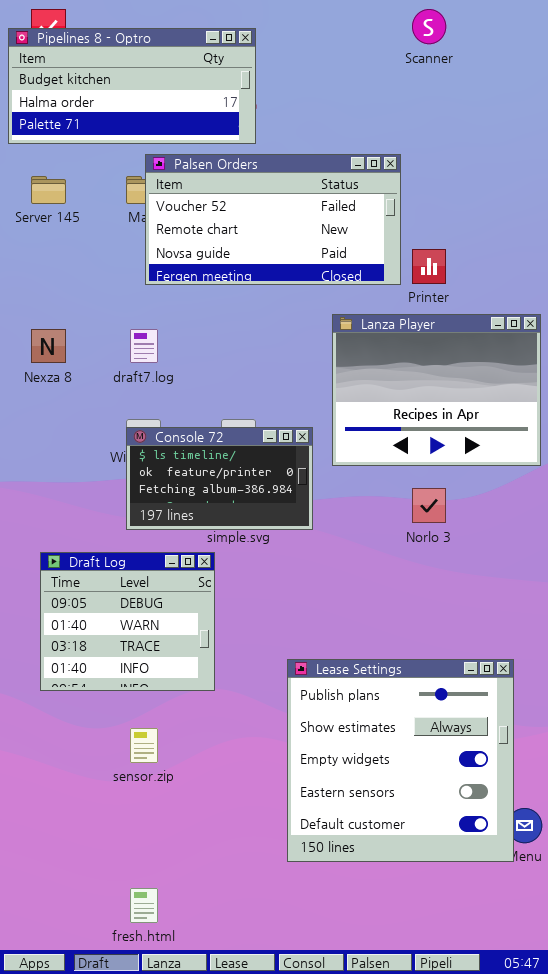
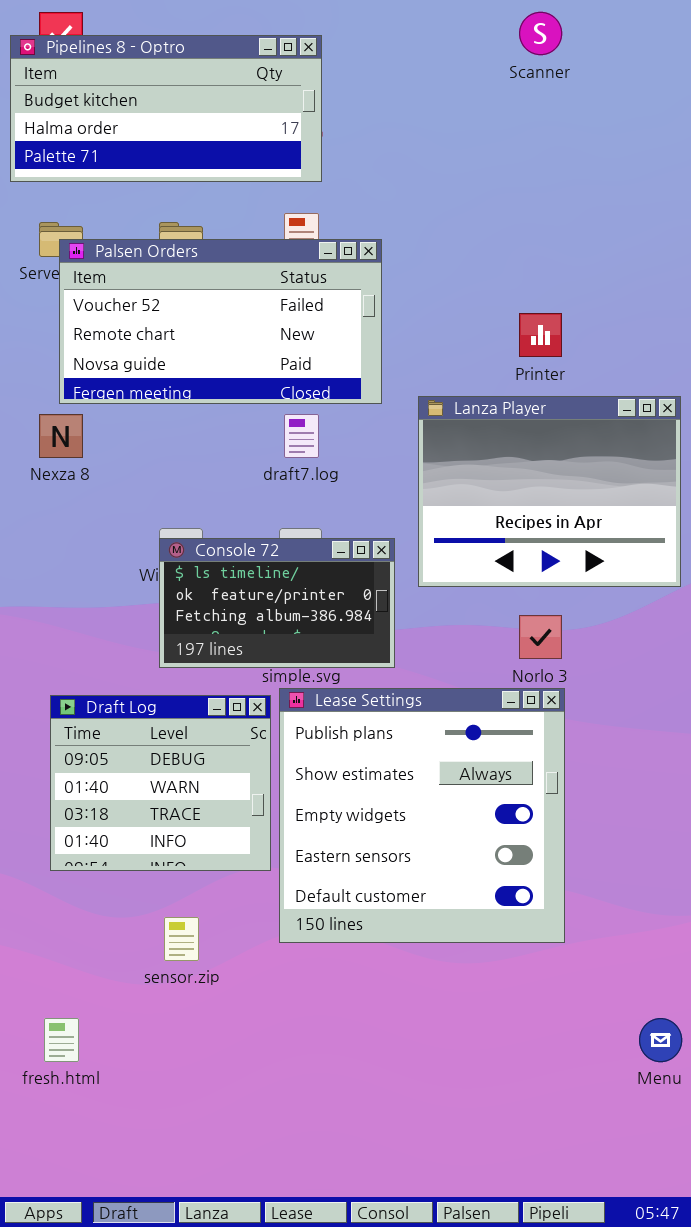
Palsen Orders: [145,154,401,285] -> [59,239,382,404], moved
draft7.log: [130,329,158,363] -> [284,414,319,458], moved
Lease Settings: [287,659,514,862] -> [279,688,565,943], moved
fresh.html: [130,888,158,923] -> [44,1018,79,1062], moved

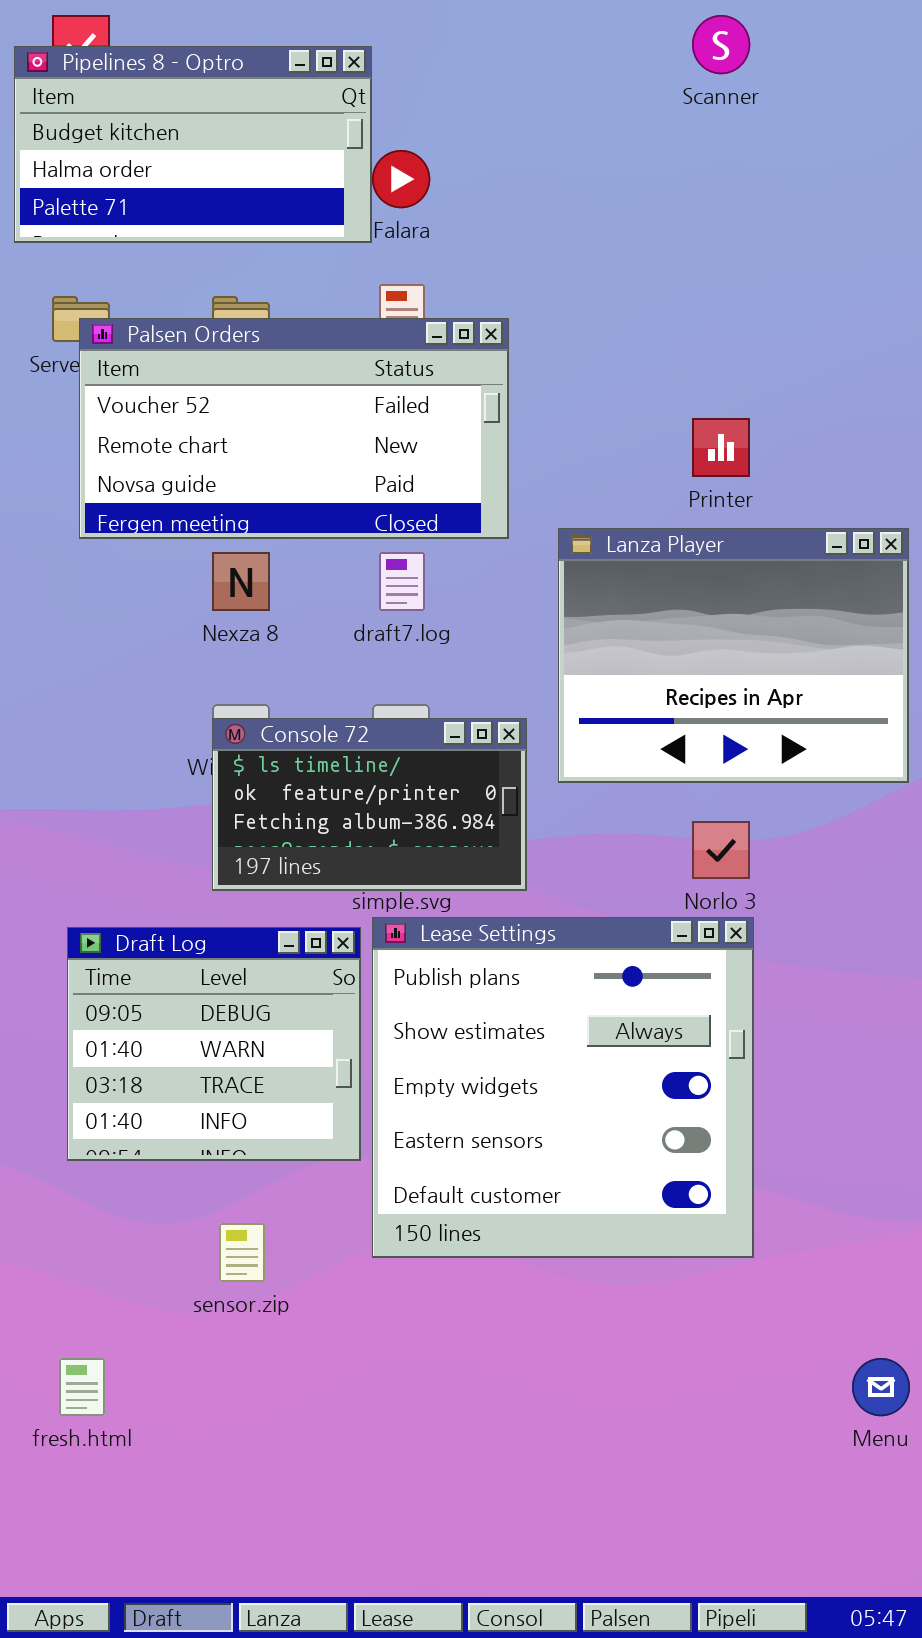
Pipelines 8 - Optro: [10,35,322,182] -> [14,46,372,243], resized
Nexza 8: [39,414,83,458] -> [212,552,270,611], moved

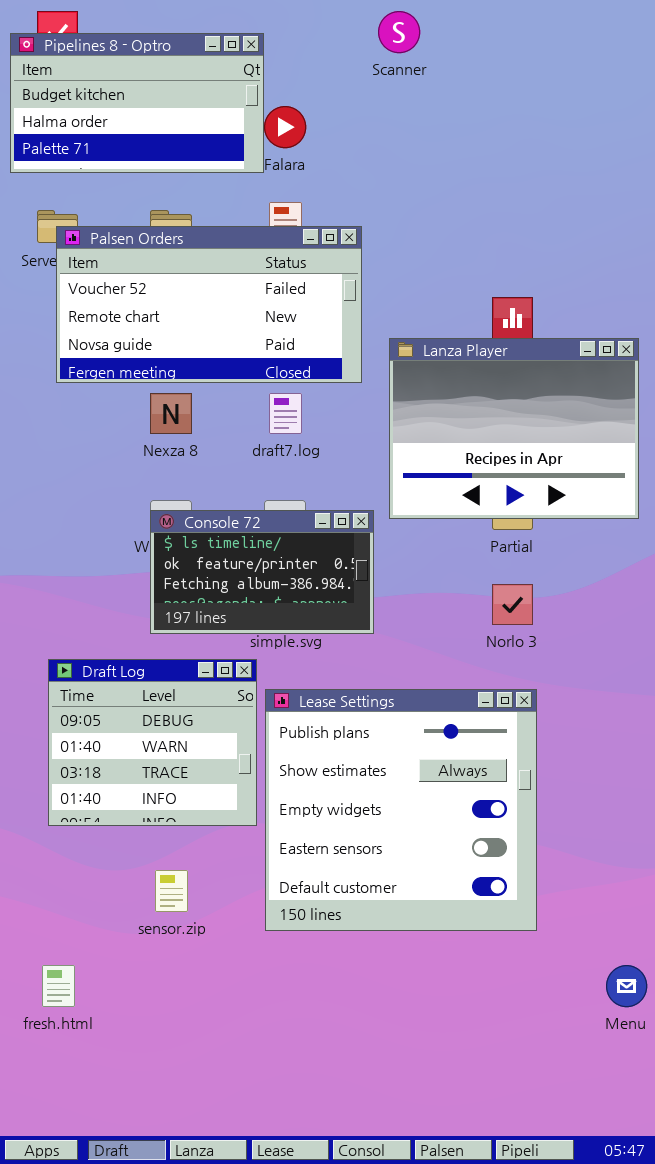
Scanner: [692,15,750,74] -> [378,11,420,53], moved
Lanza Player: [558,528,909,783] -> [389,338,639,519], moved
Lease Settings: [372,917,754,1258] -> [265,689,537,931], moved

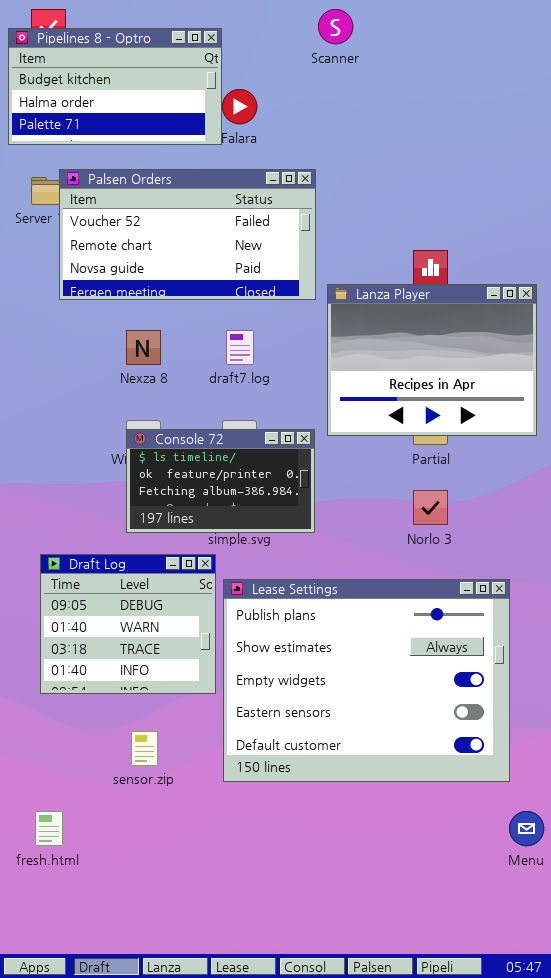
Palsen Orders: [56,226,362,383] -> [59,169,316,300], moved
Lease Settings: [265,689,537,931] -> [223,579,510,782], resized

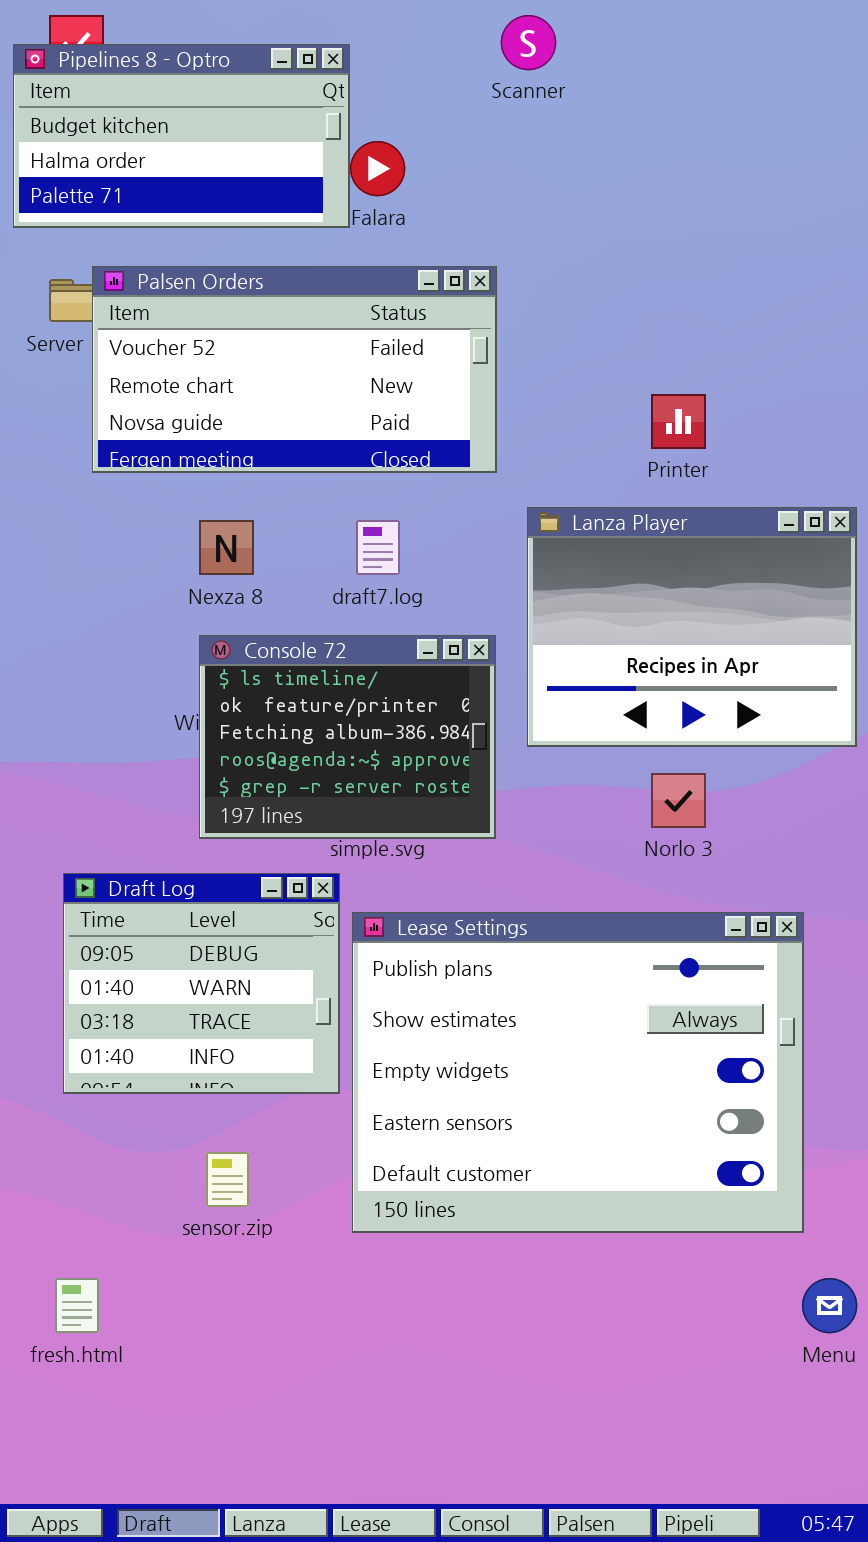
Lanza Player: [327,284,537,436] -> [527,507,857,747], moved
Console 72: [126,429,315,533] -> [199,635,496,839], resized

